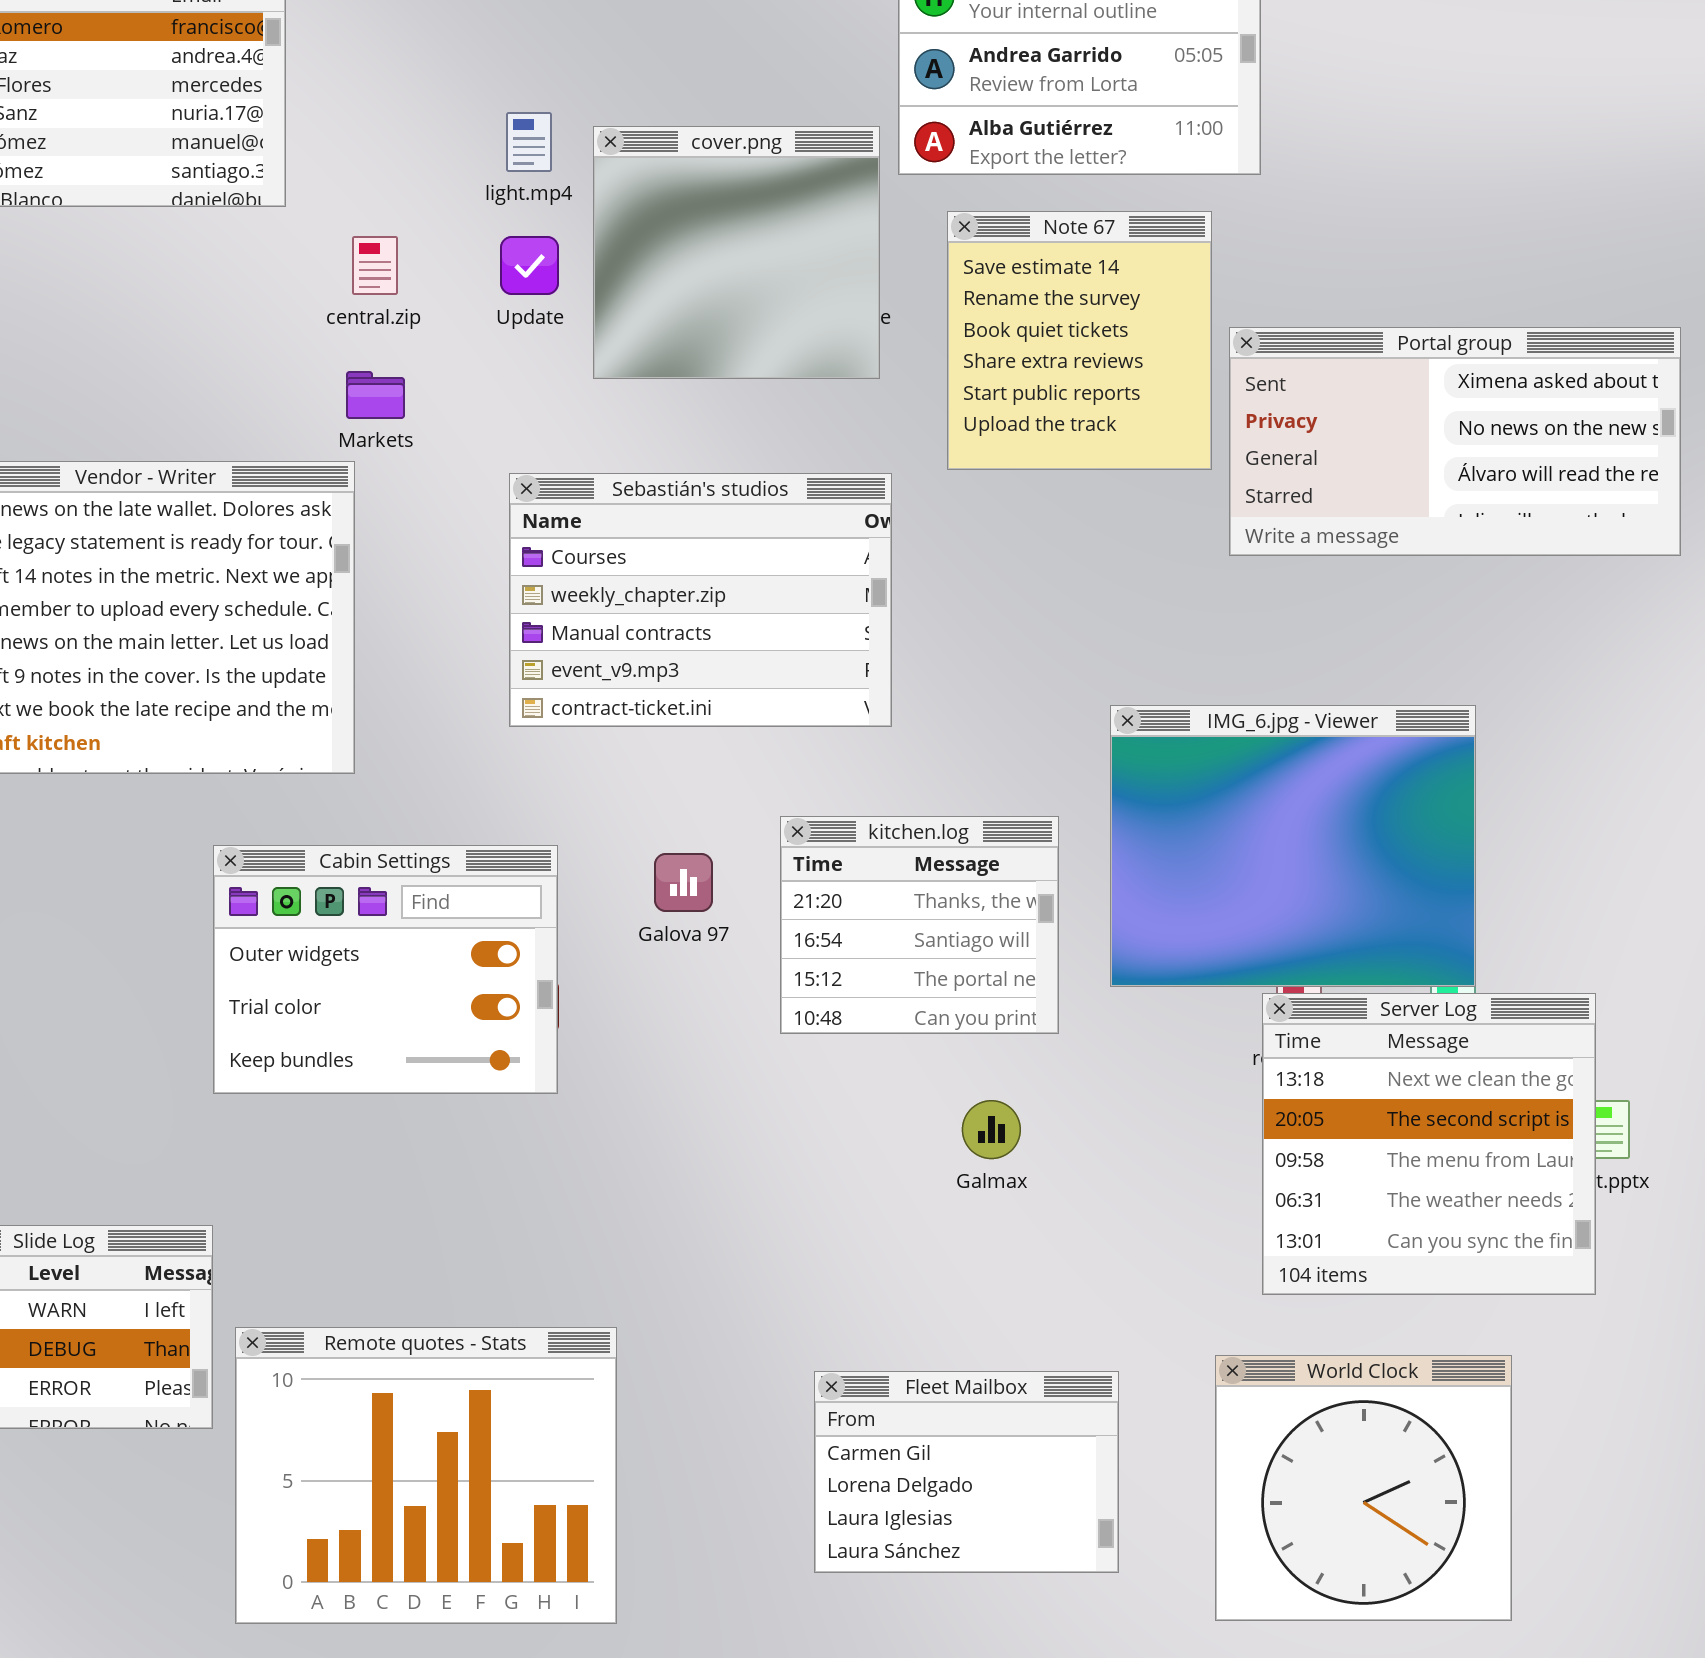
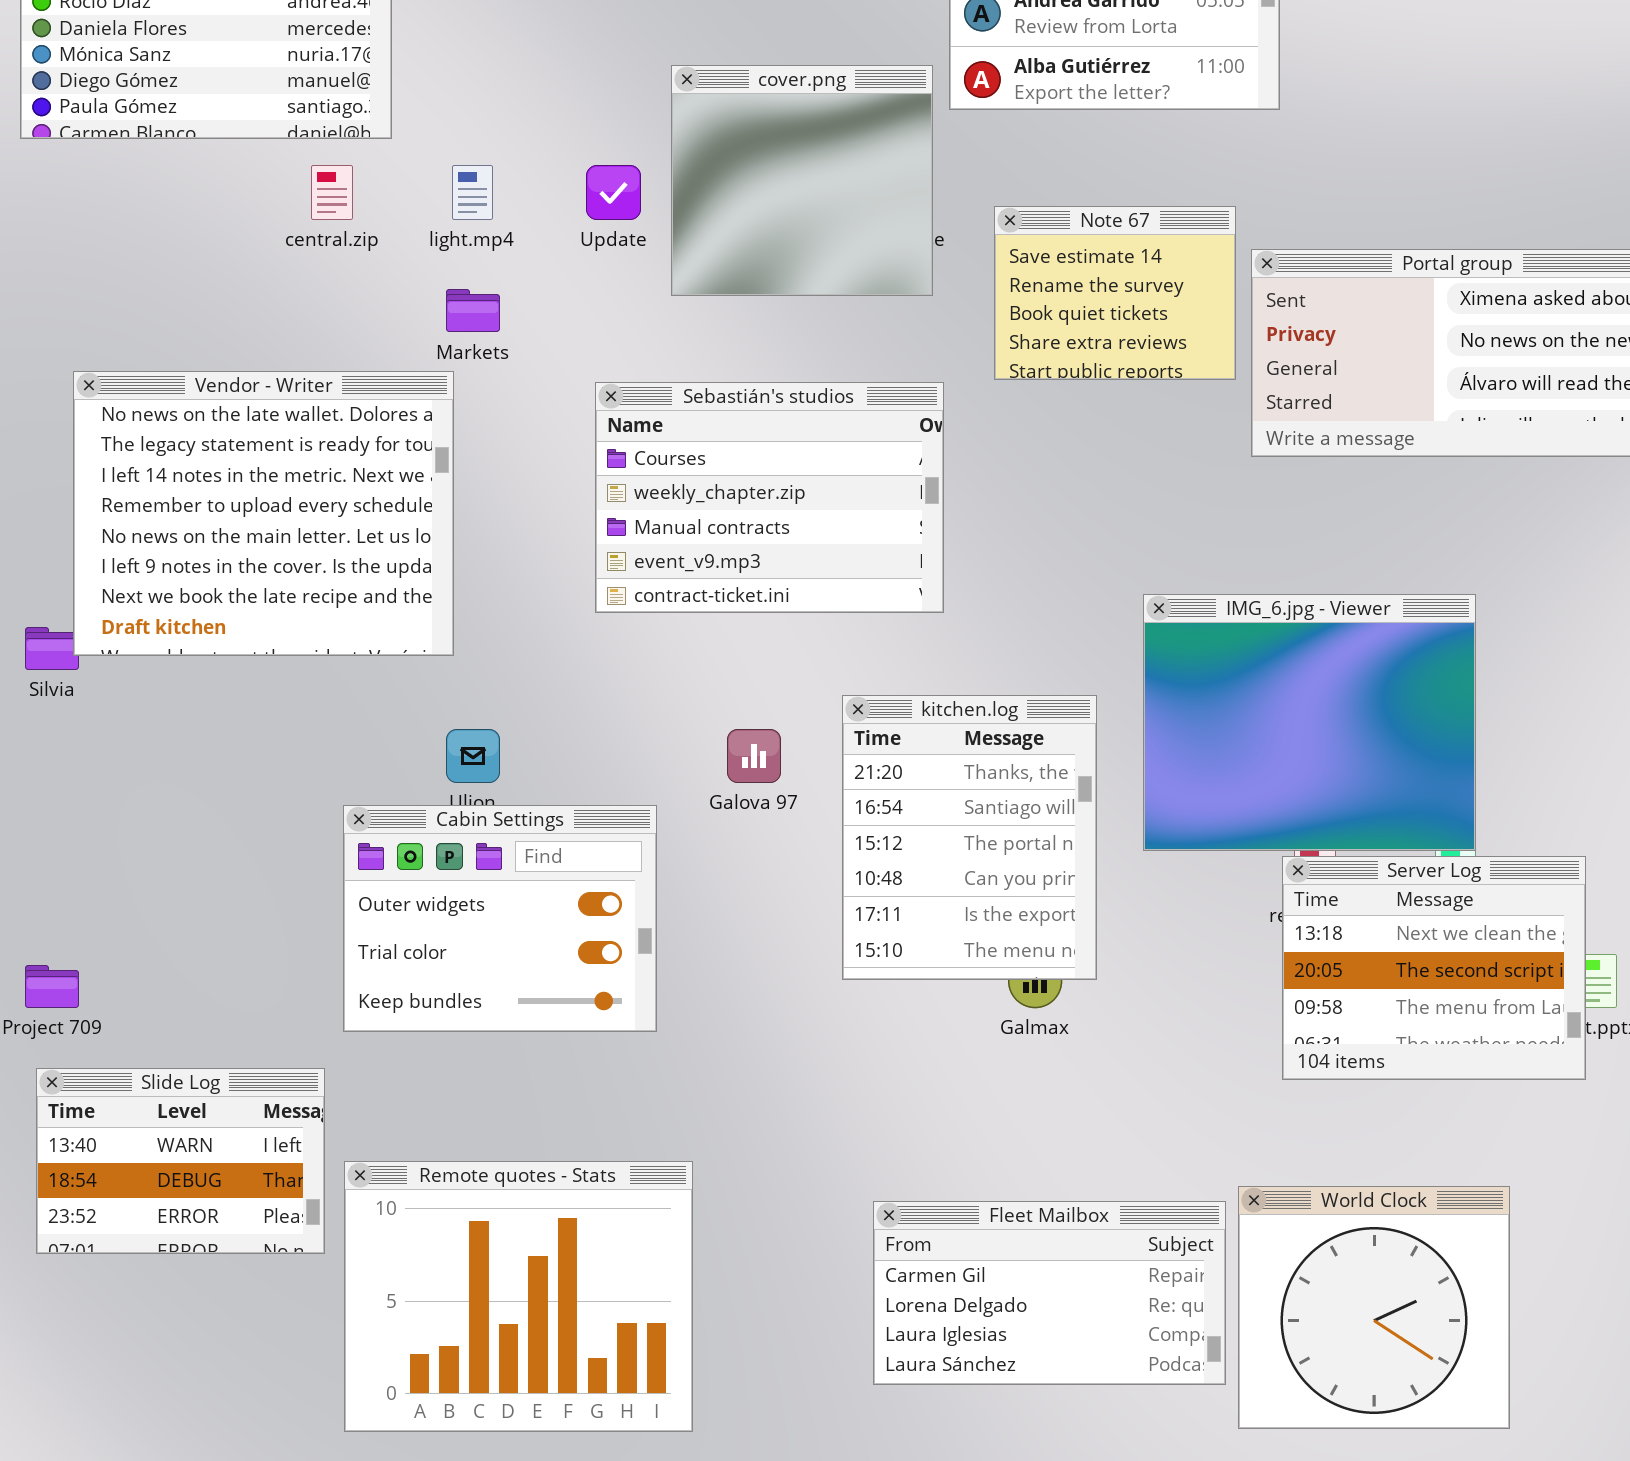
light.mp4: [506,112,552,172] -> [452,165,493,220], moved
Note 67: [947,211,1212,470] -> [994,206,1236,380], resized
central.zip: [352,236,398,295] -> [311,165,353,220], moved
kitchen.log: [780,816,1059,1034] -> [842,695,1097,980], resized
Cabin Settings: [213,845,558,1094] -> [343,805,657,1032], moved
Server Log: [1262,993,1596,1295] -> [1282,856,1586,1080], resized
Fleet Mailbox: [814,1371,1119,1573] -> [873,1201,1226,1385], resized

